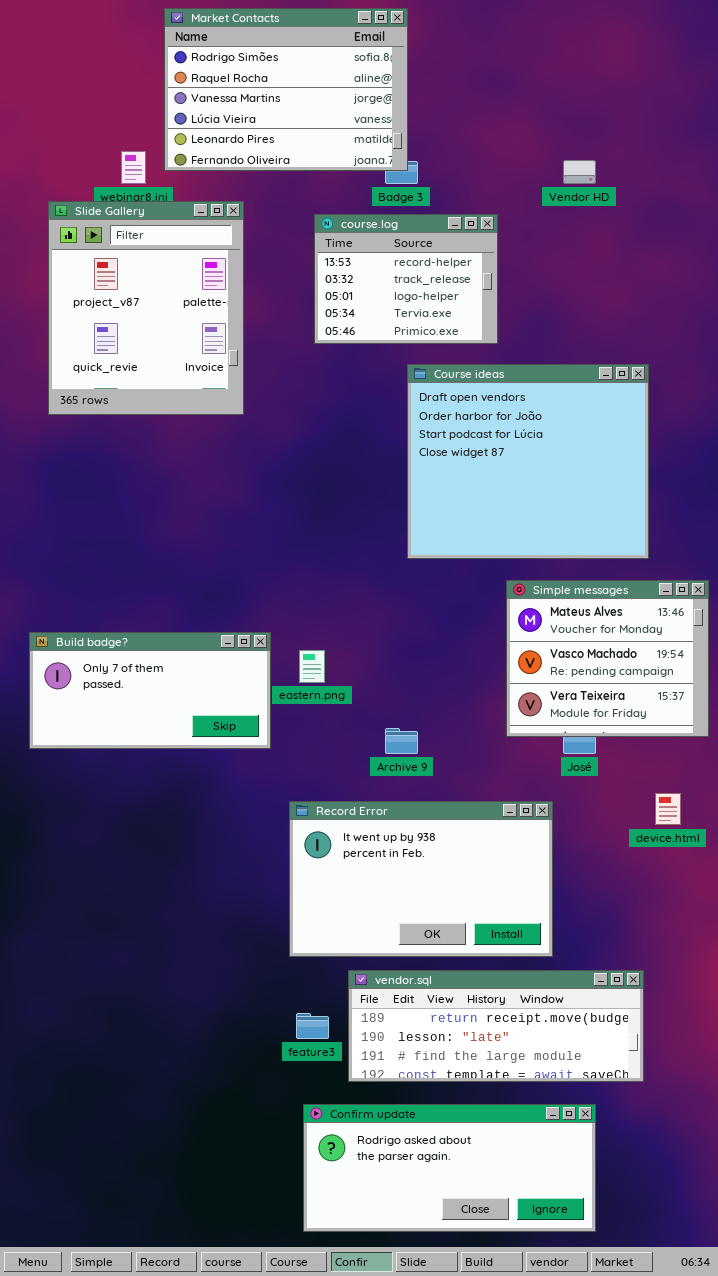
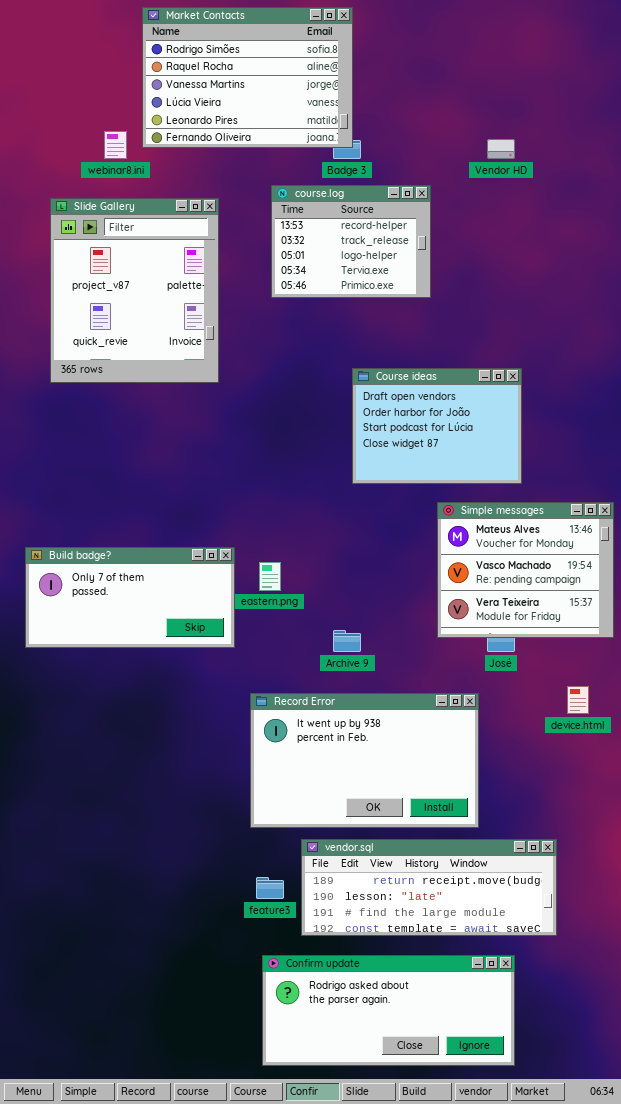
Slide Gallery: [48,201,244,415] -> [50,198,219,383], moved
Course ideas: [407,364,649,559] -> [352,368,522,484], resized

